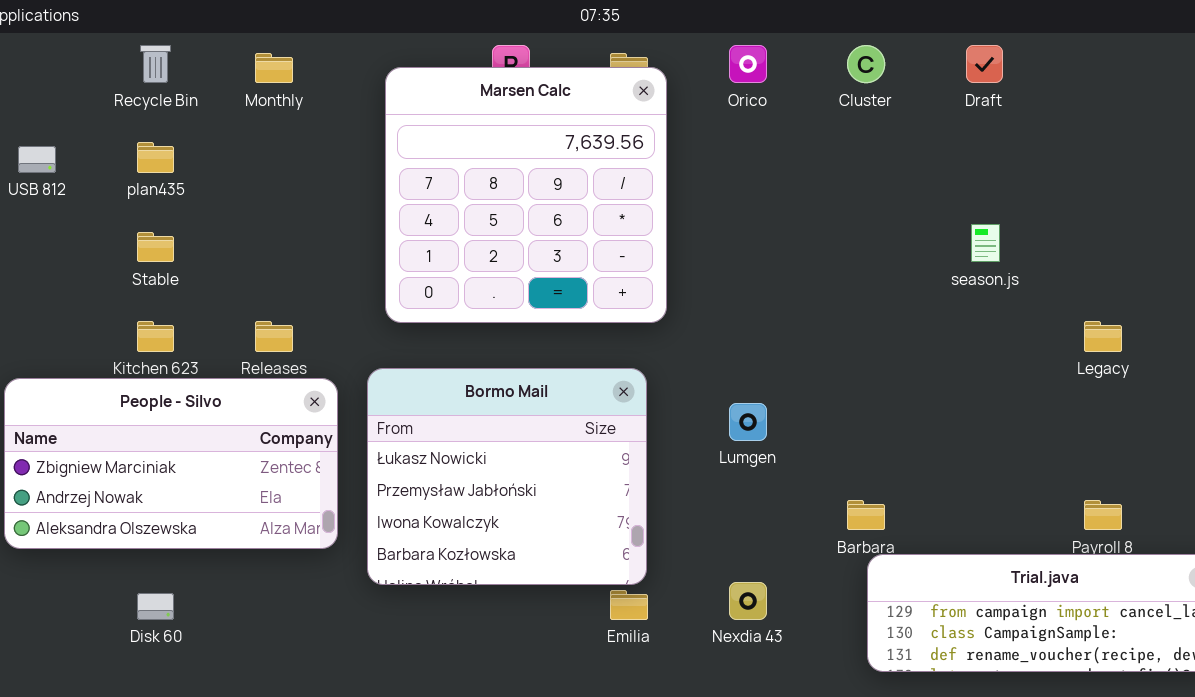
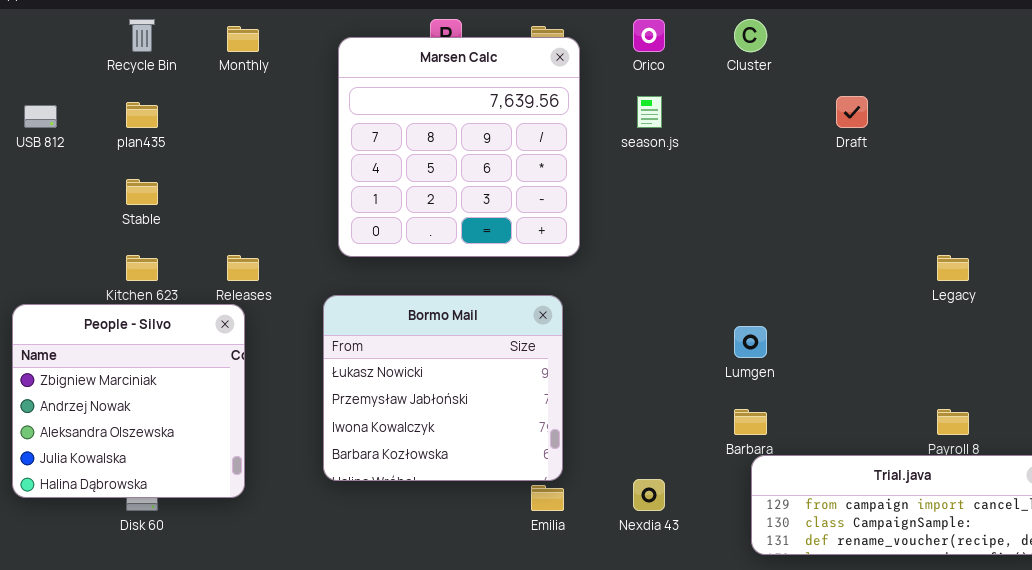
Draft: [966,45,1003,83] -> [836,96,868,128], moved
season.js: [971,224,1000,262] -> [637,96,662,128], moved
People - Silvo: [4,378,338,549] -> [12,304,245,498], resized
Lumgen: [729,403,767,441] -> [734,326,767,358], moved

